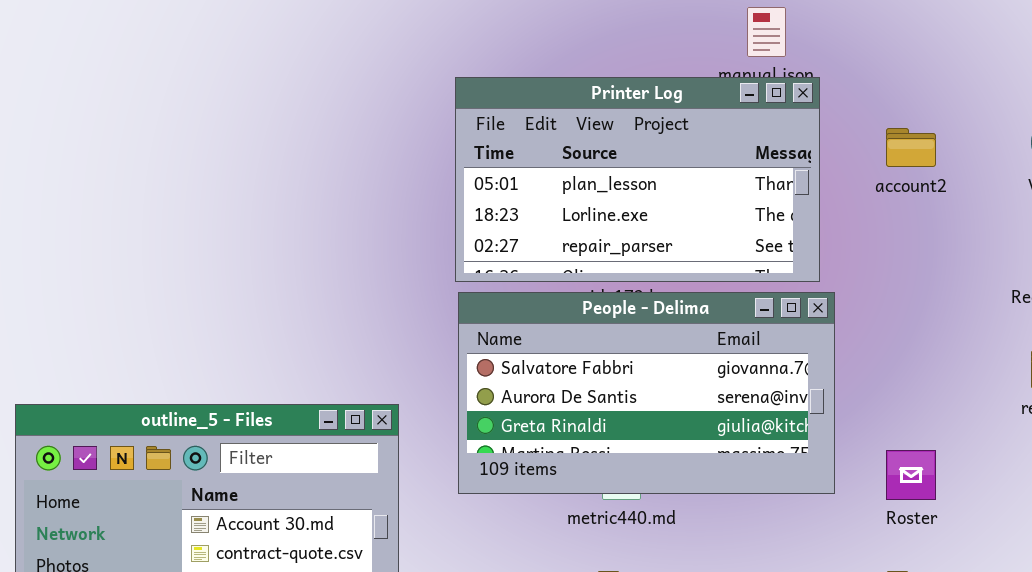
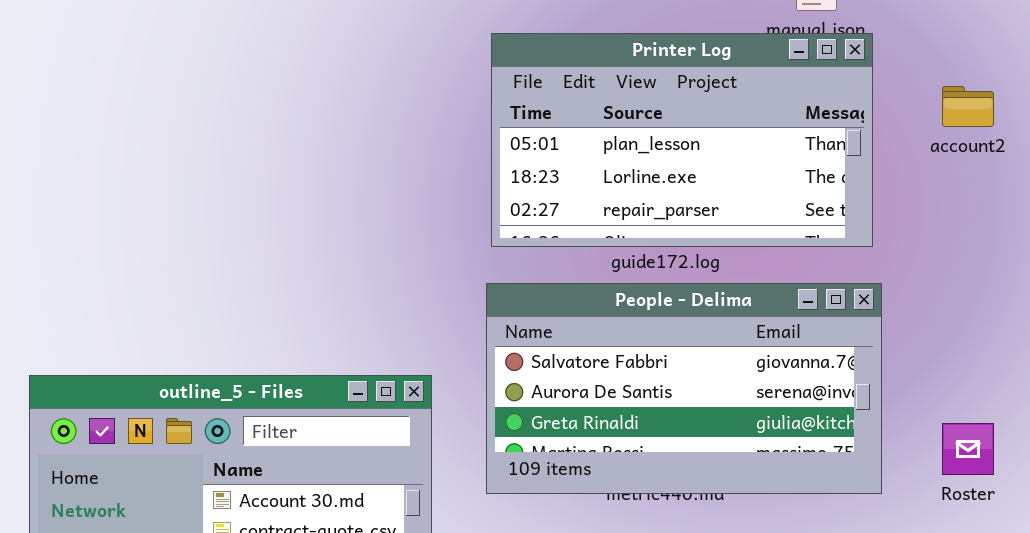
People - Delima: [458,292,835,494] -> [486,283,882,494], moved

